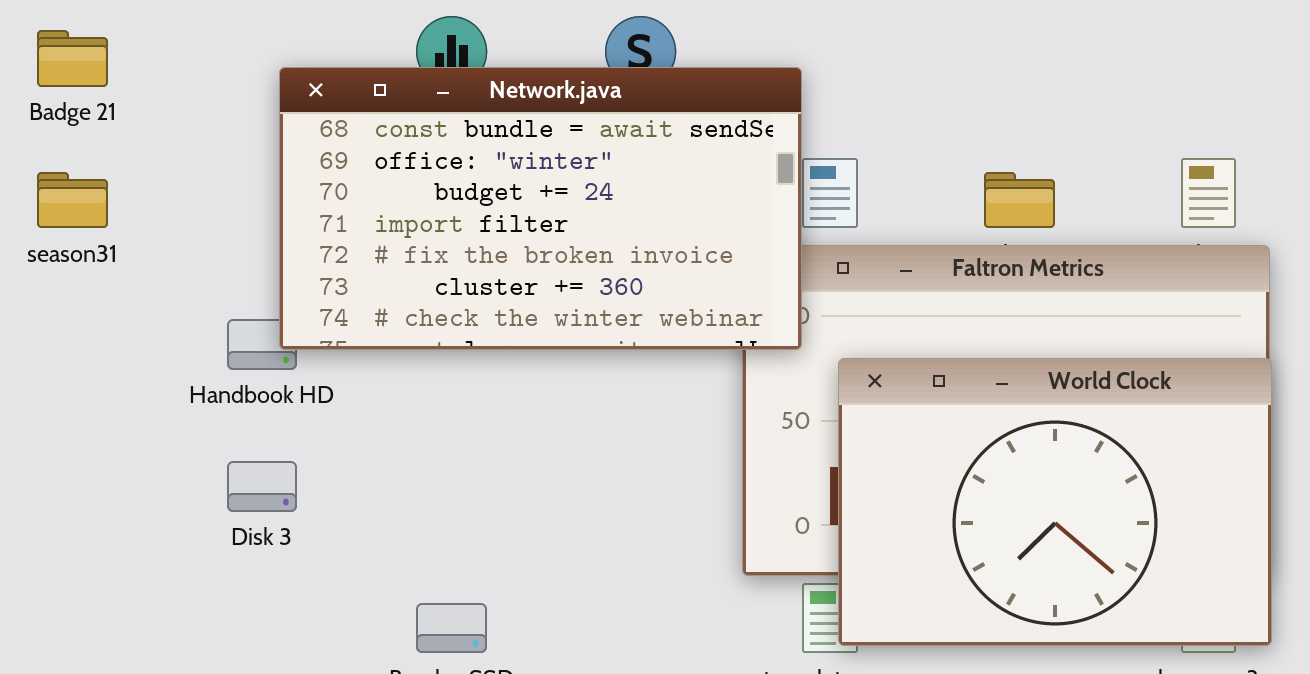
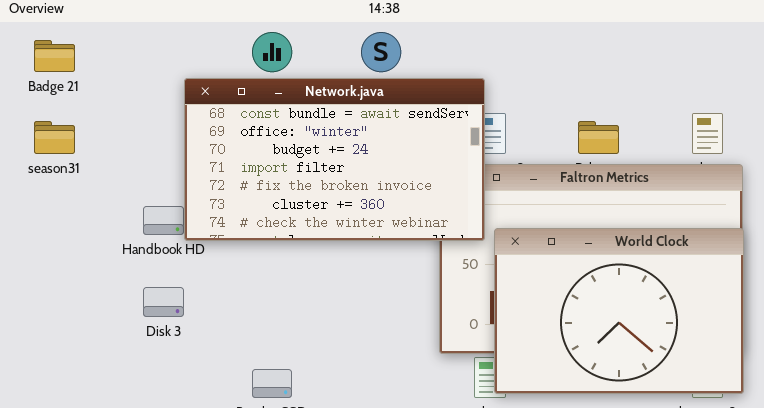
Network.java: [279,67,802,350] -> [184,78,485,241], moved

